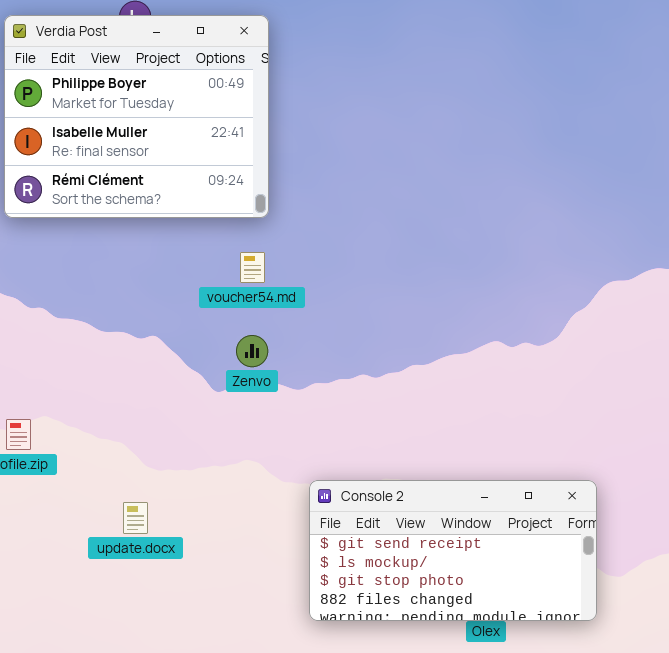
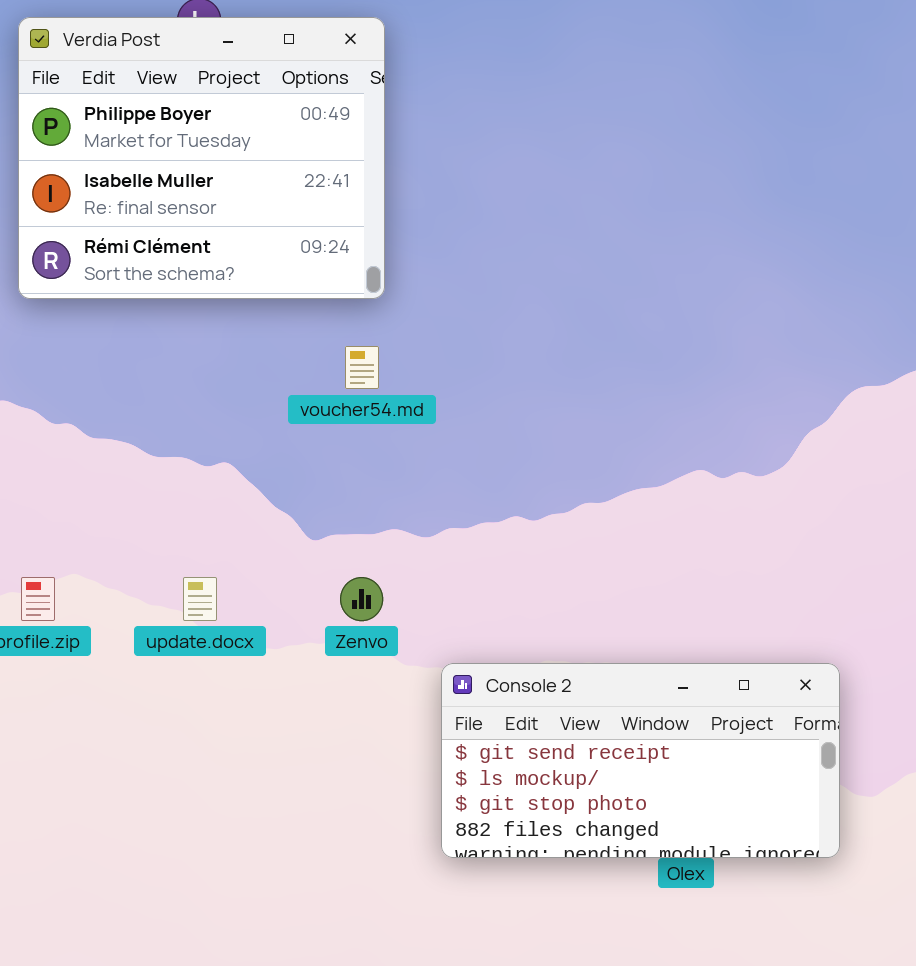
Zenvo: [236,335,268,367] -> [340,577,383,621], moved
update.docx: [123,502,148,534] -> [183,577,217,621], moved

